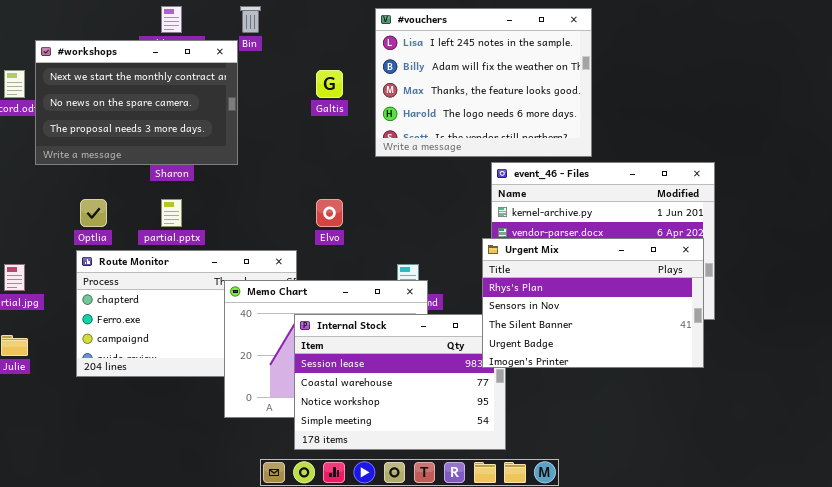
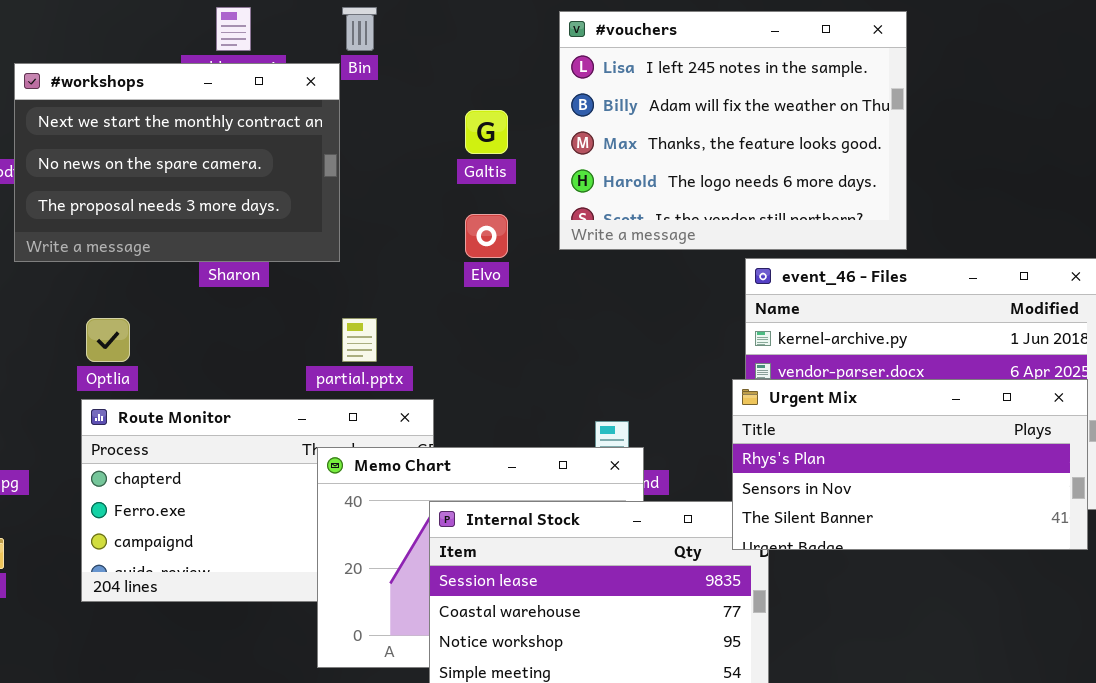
partial.pptx: [161,199,182,227] -> [342,318,377,362], moved
Elvo: [316,199,343,227] -> [465,214,508,258], moved
Urgent Mix: [482,238,704,368] -> [732,379,1088,550], resized

